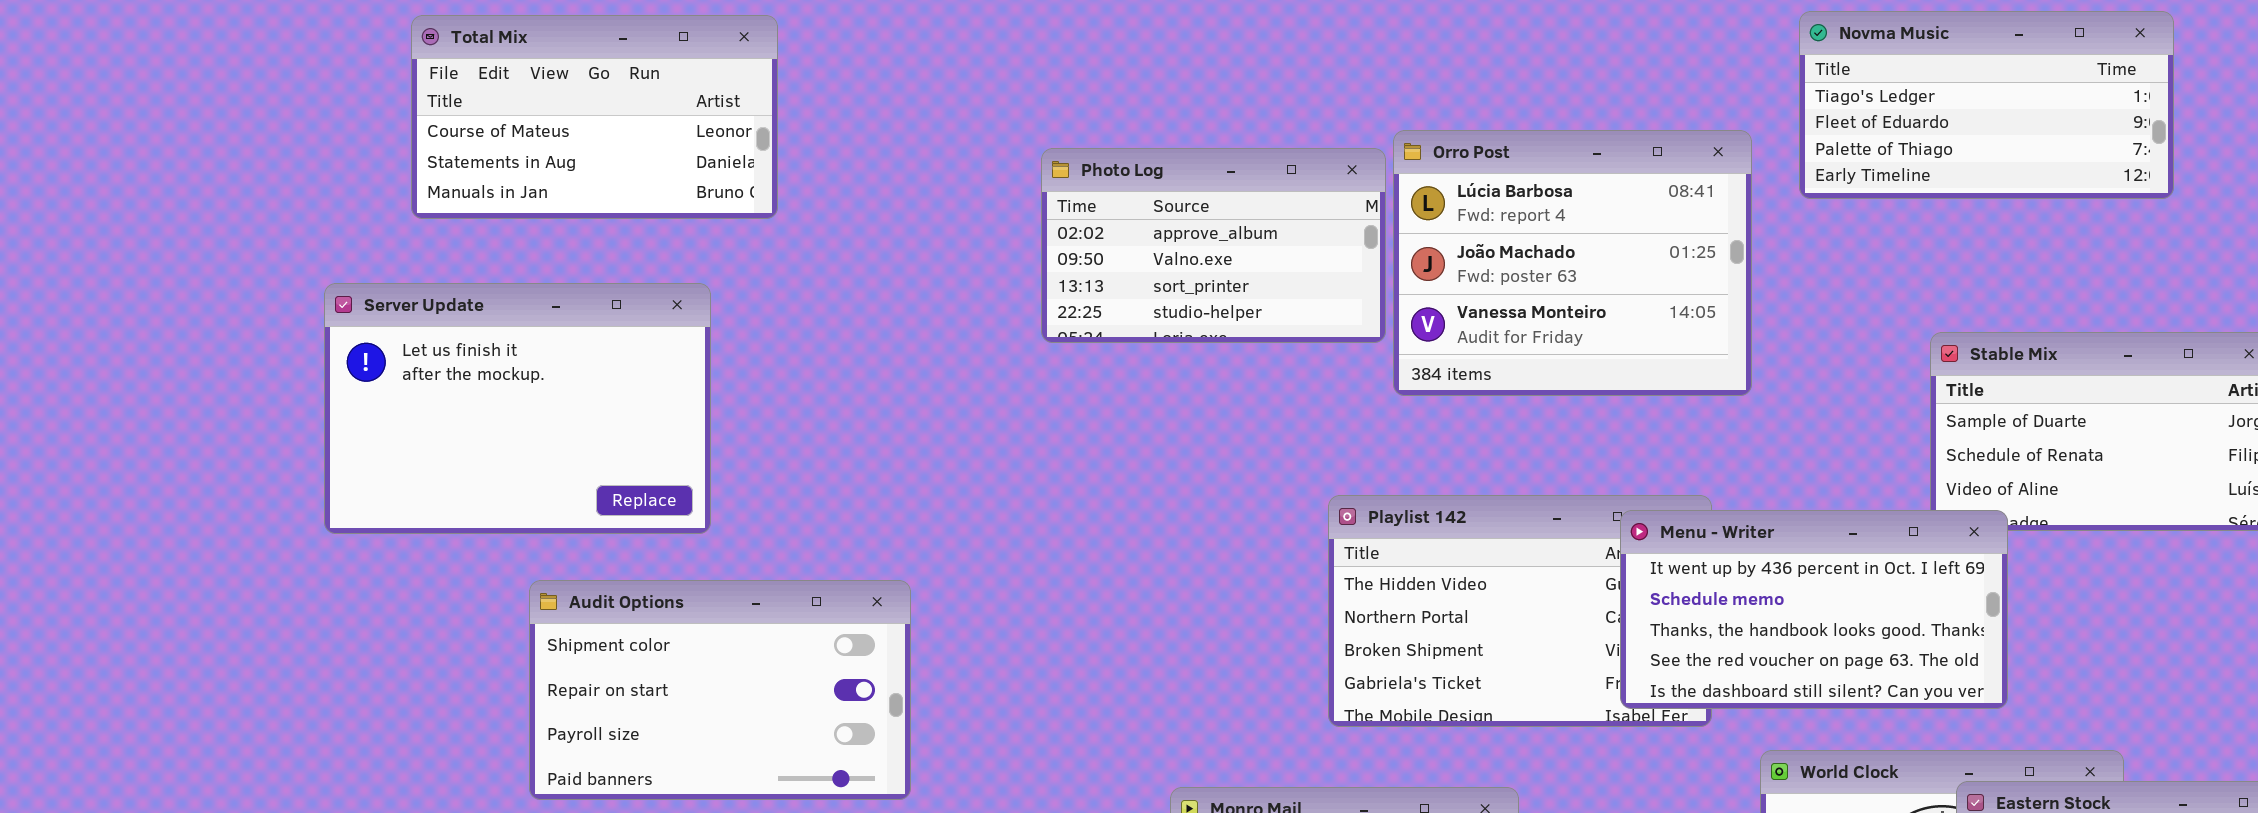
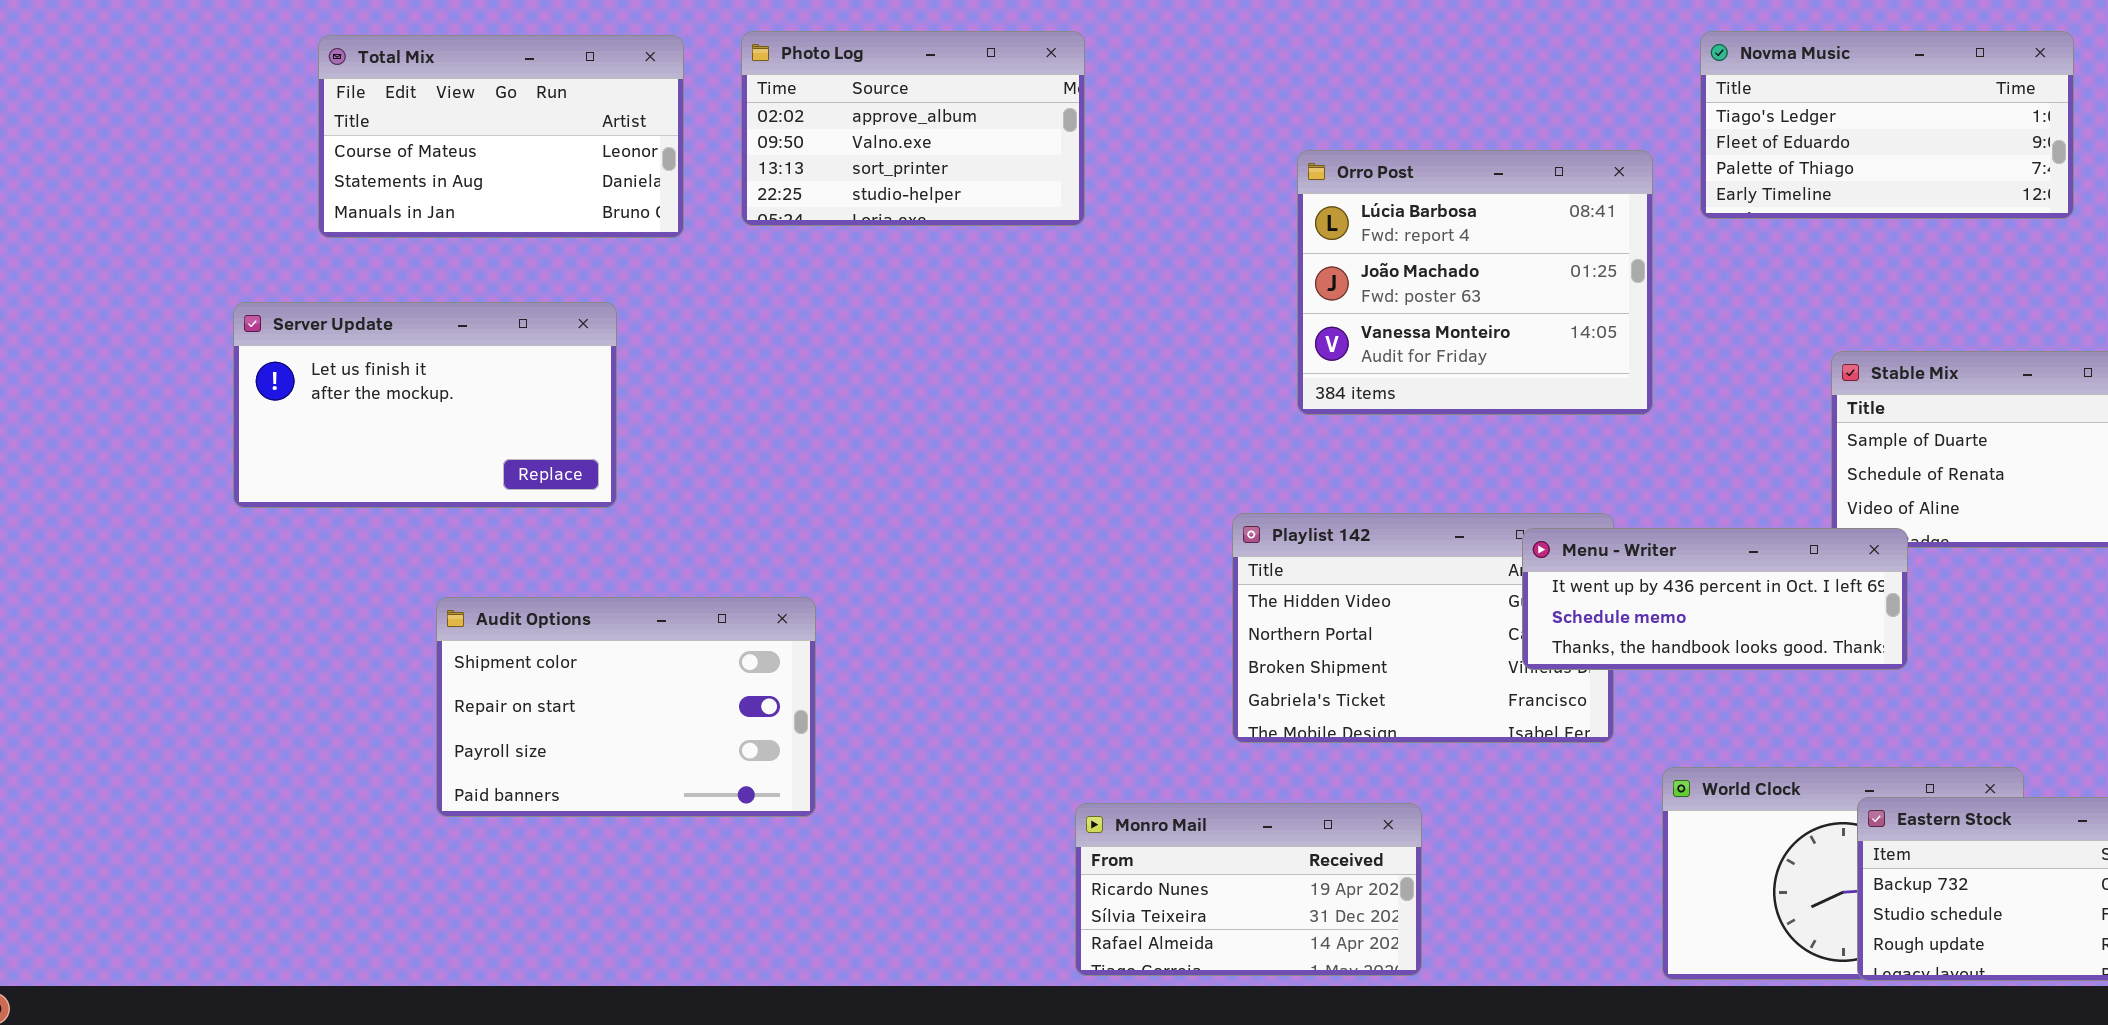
Photo Log: [1041,148,1386,343] -> [741,31,1085,226], moved
Server Update: [324,283,711,534] -> [233,302,617,508], resized
Menu - Writer: [1620,510,2008,709] -> [1522,528,1908,670], resized

